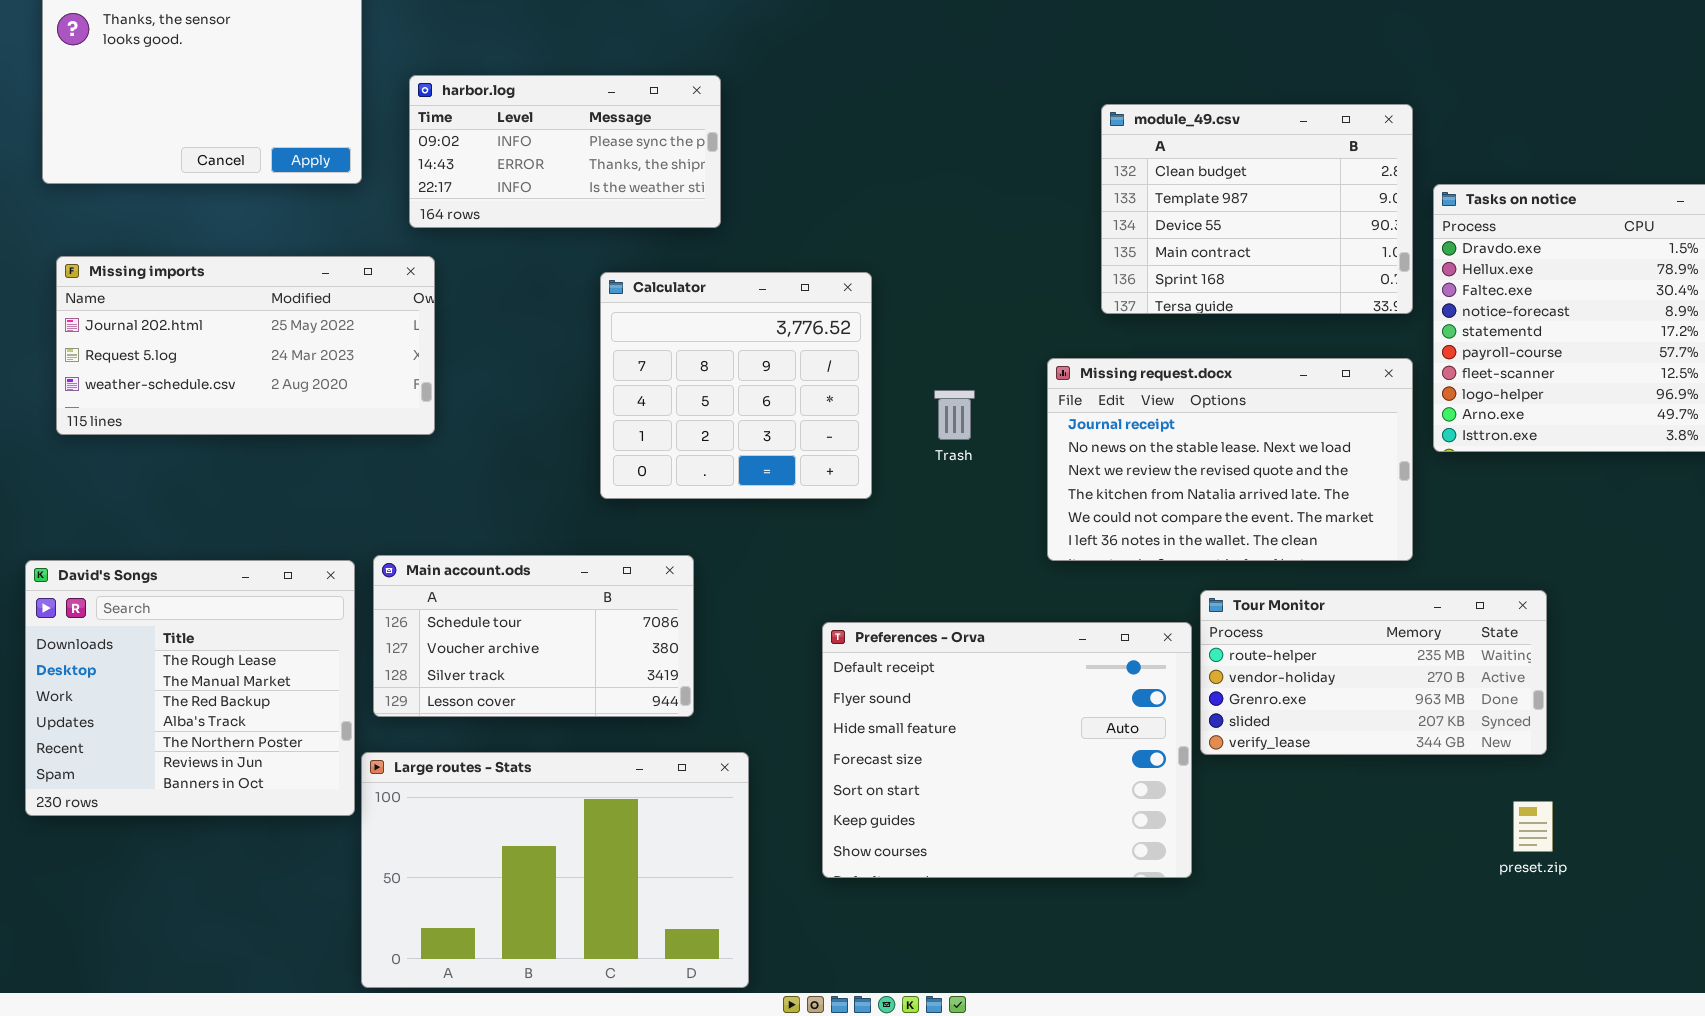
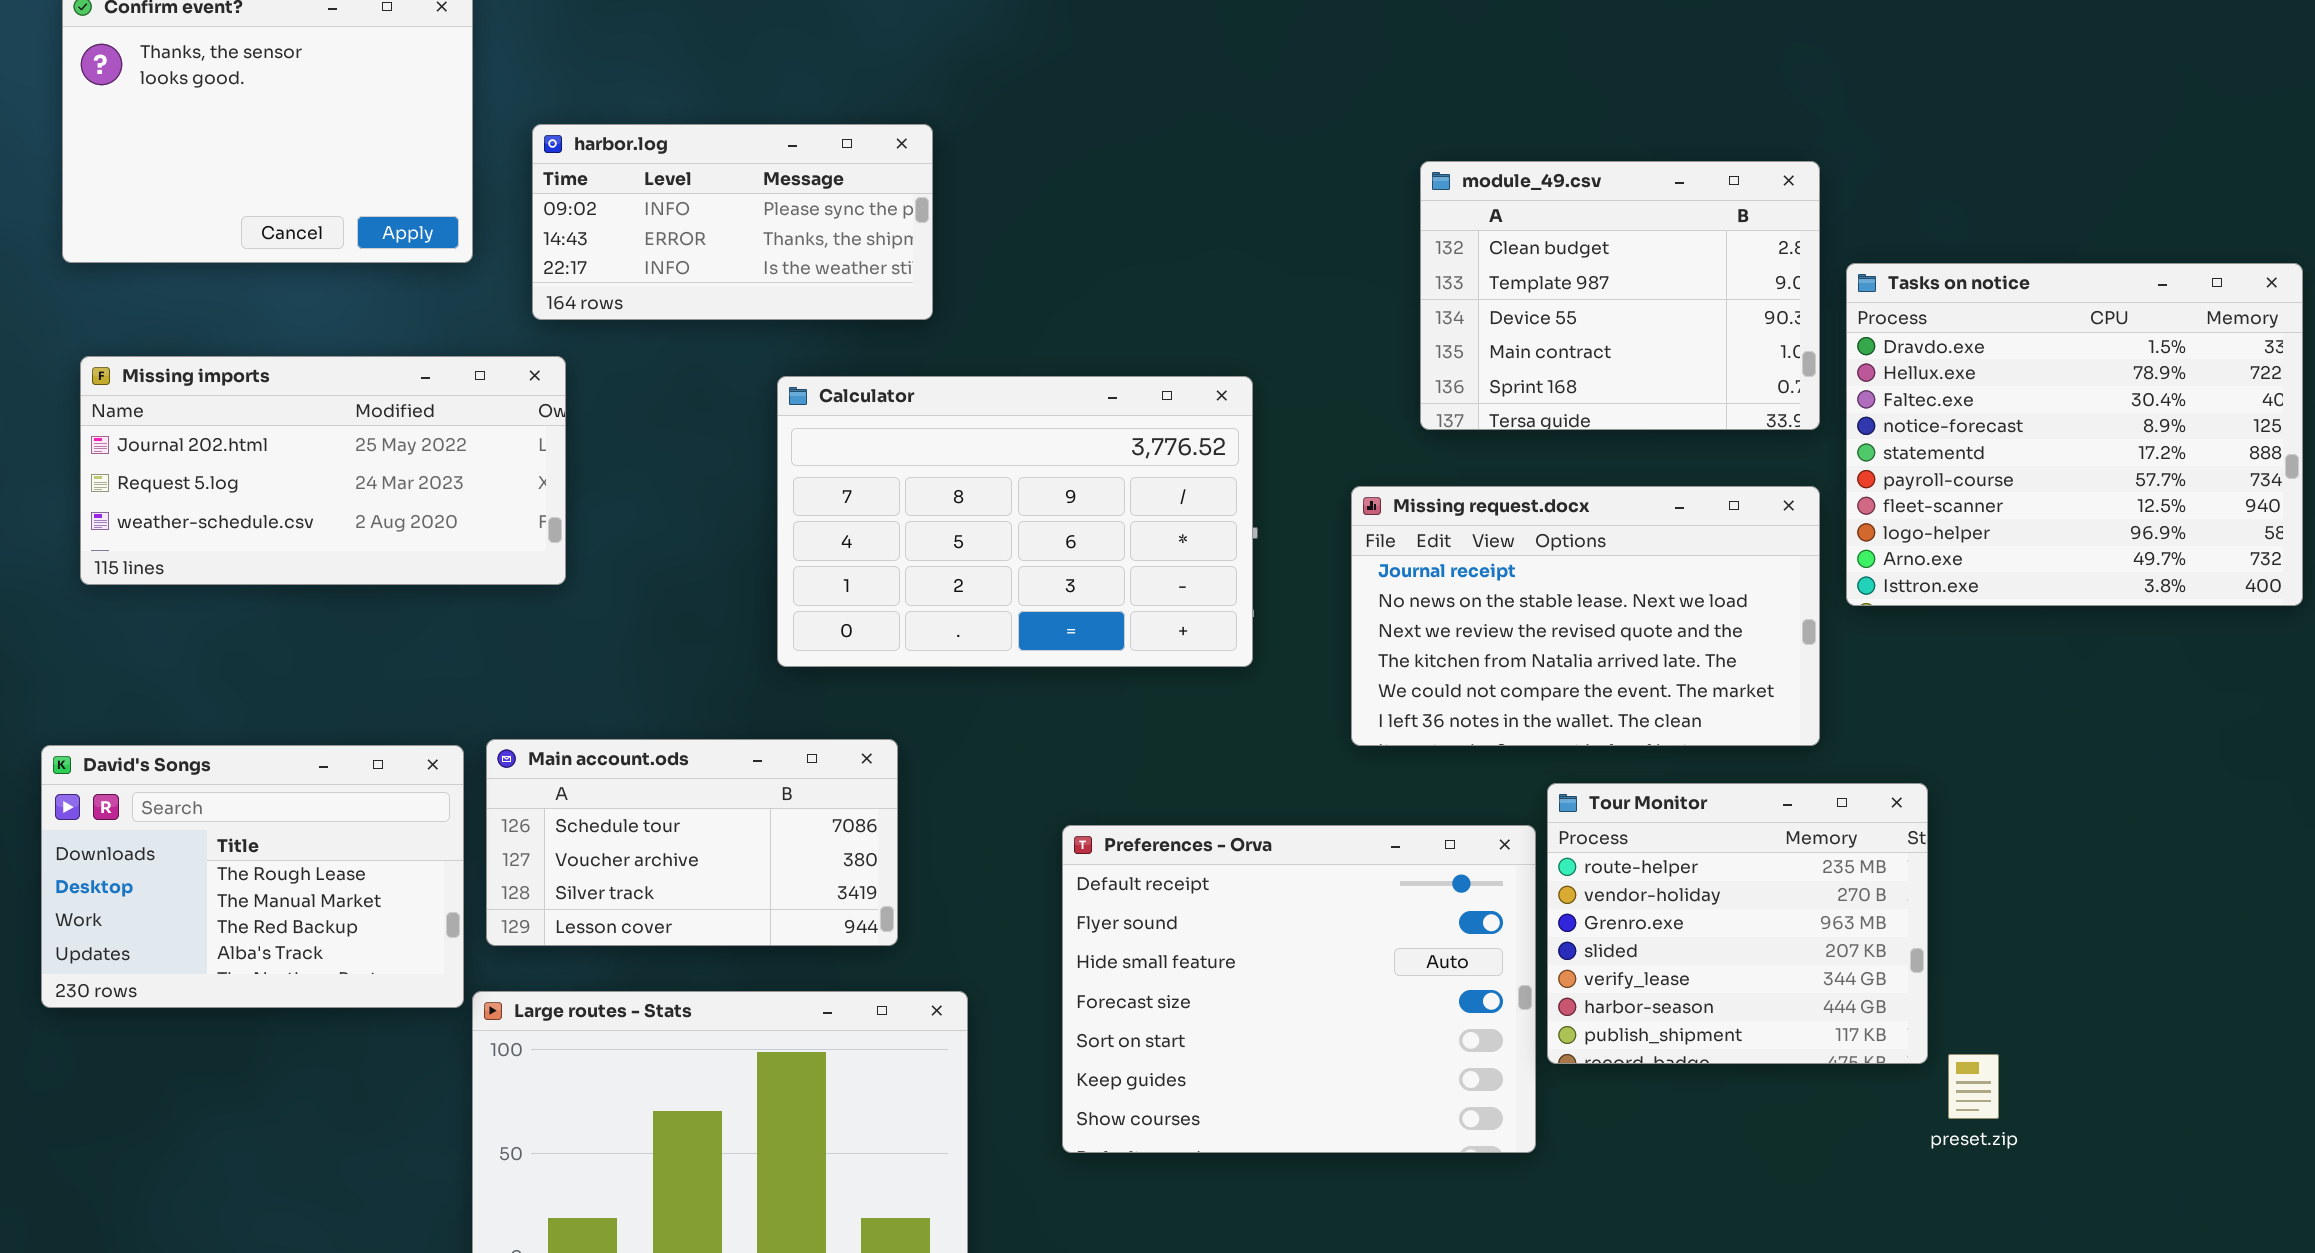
Calculator: [600,272,872,499] -> [777,376,1253,667], resized
David's Songs: [25,560,355,816] -> [41,745,464,1008], resized
Tour Monitor: [1200,590,1547,755] -> [1547,783,1928,1064], resized

